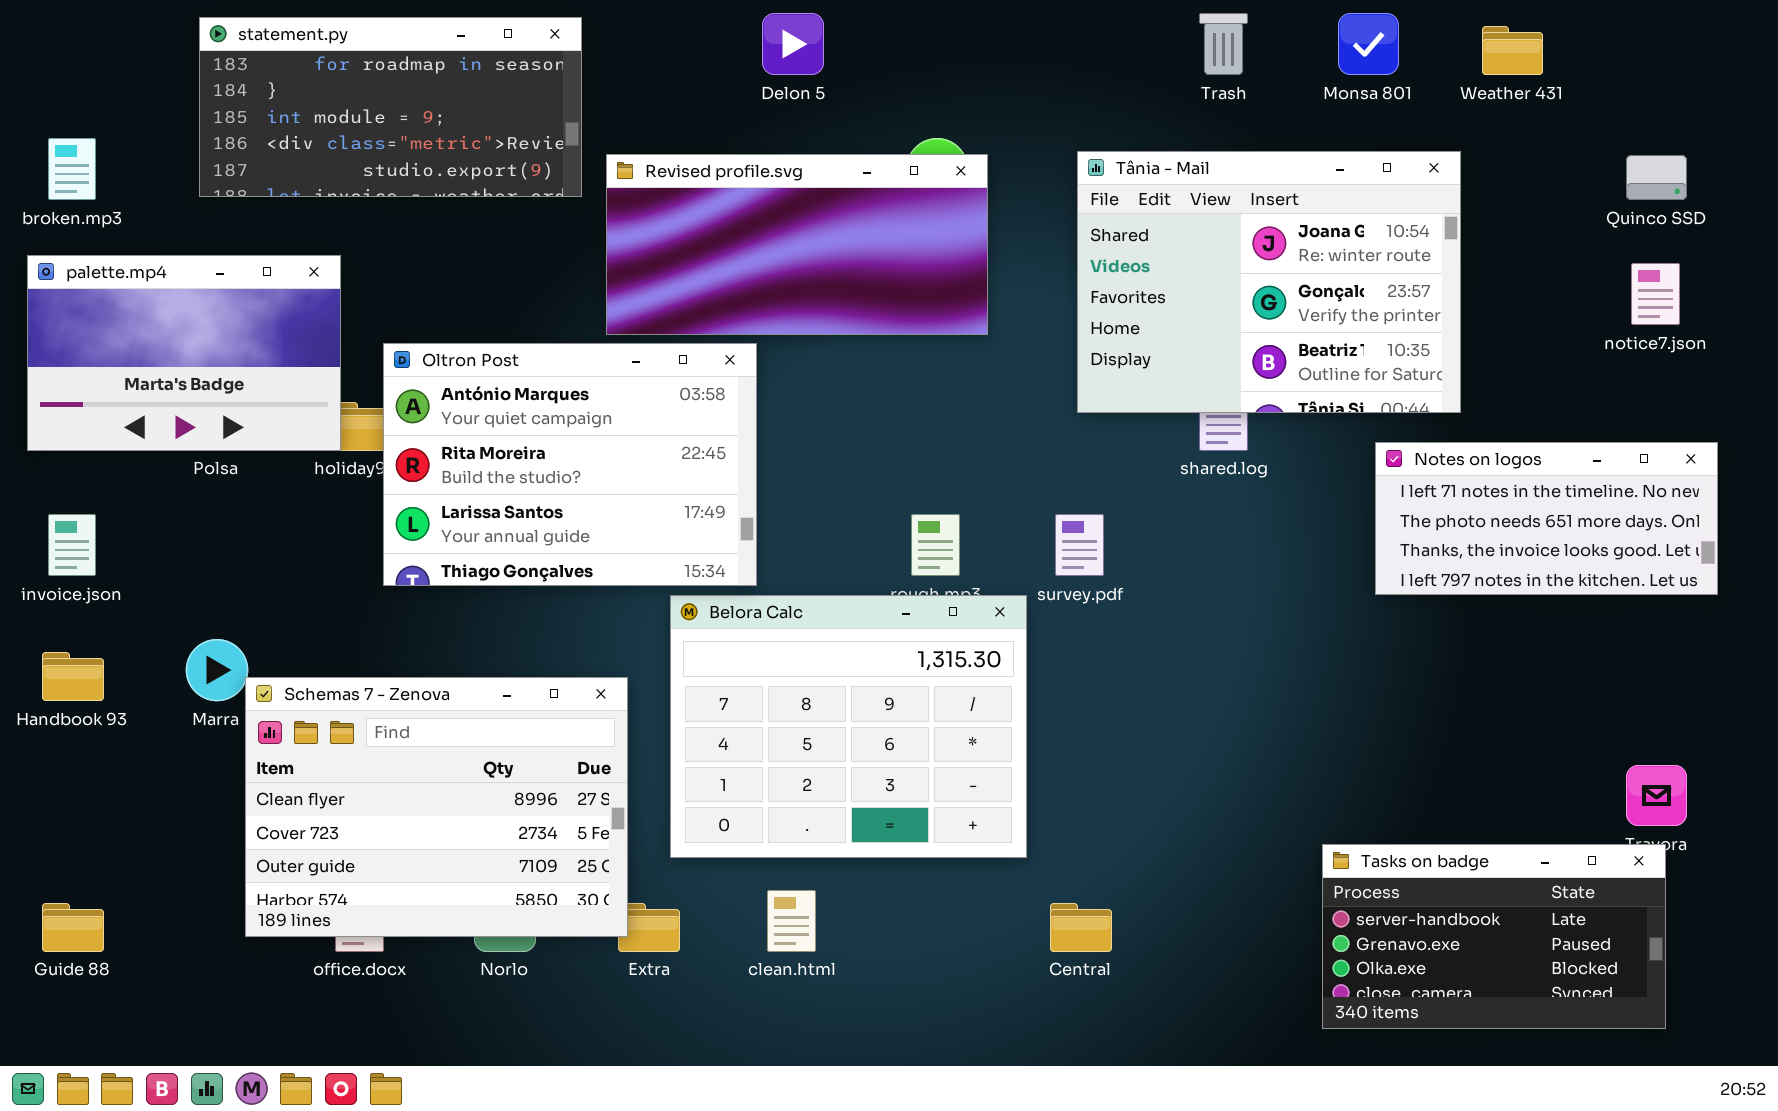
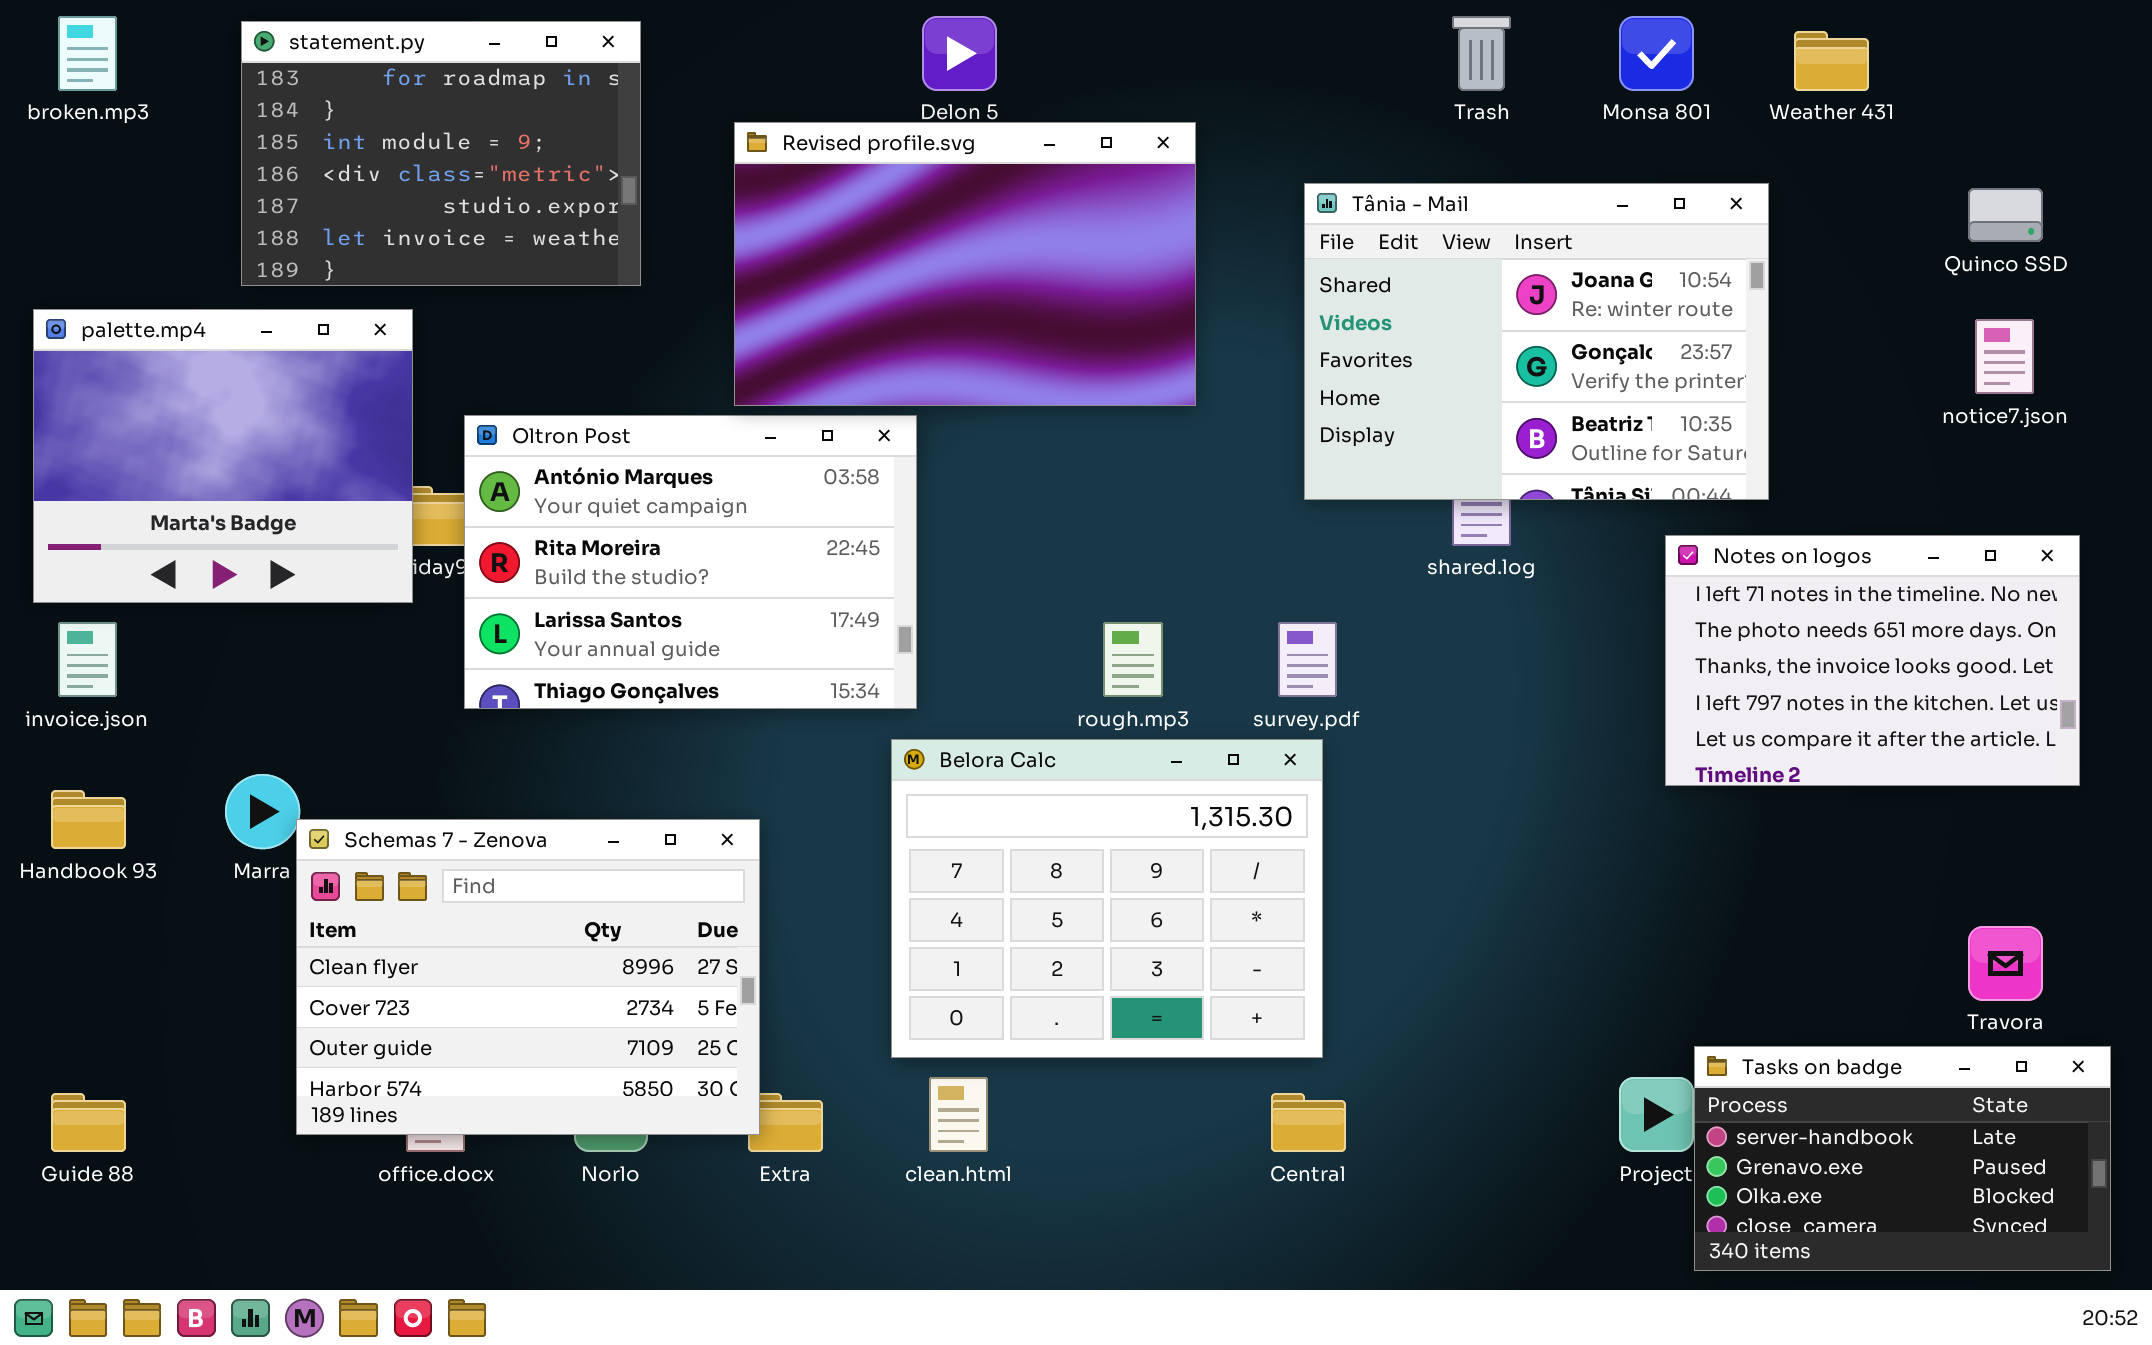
statement.py: [199,17,582,197] -> [241,21,641,286], resized
broken.mp3: [48,138,96,200] -> [58,16,117,91], moved
Revised profile.svg: [606,154,988,335] -> [734,122,1196,406], resized
palette.mp4: [27,255,341,451] -> [33,309,413,603], resized
Notes on logos: [1375,442,1718,595] -> [1665,535,2080,786], resized
Belora Calc: [670,595,1027,858] -> [891,739,1323,1058], moved
Tasks on badge: [1322,844,1666,1029] -> [1694,1046,2111,1271], moved

